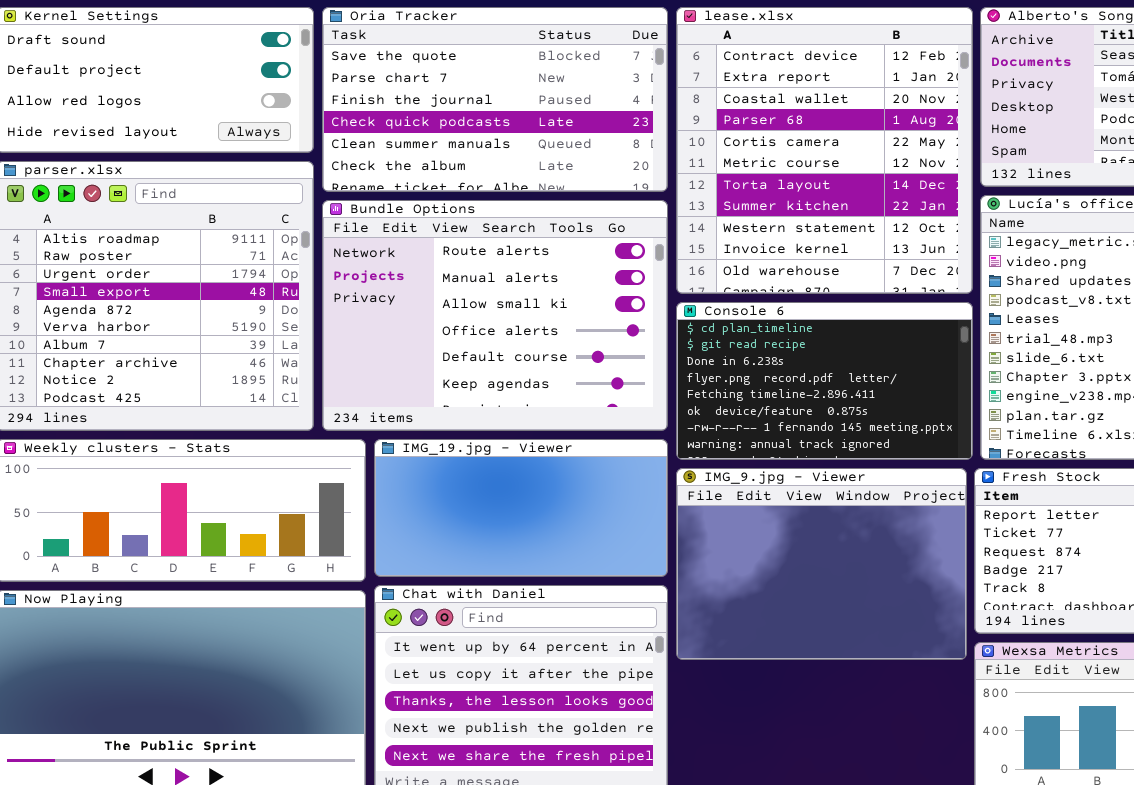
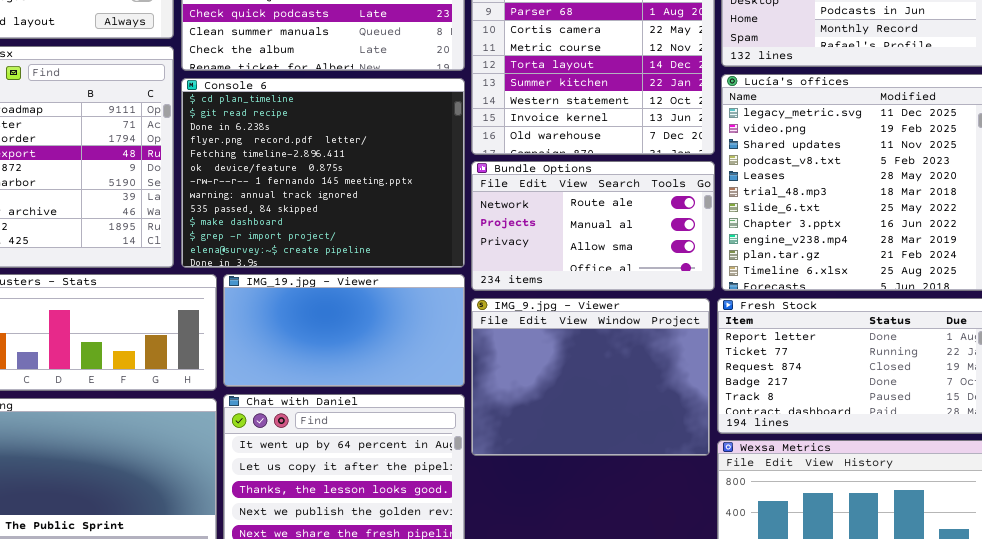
Bundle Options: [322,200,668,431] -> [471,161,715,291], moved, resized
Console 6: [676,302,973,460] -> [181,78,465,268], moved, resized

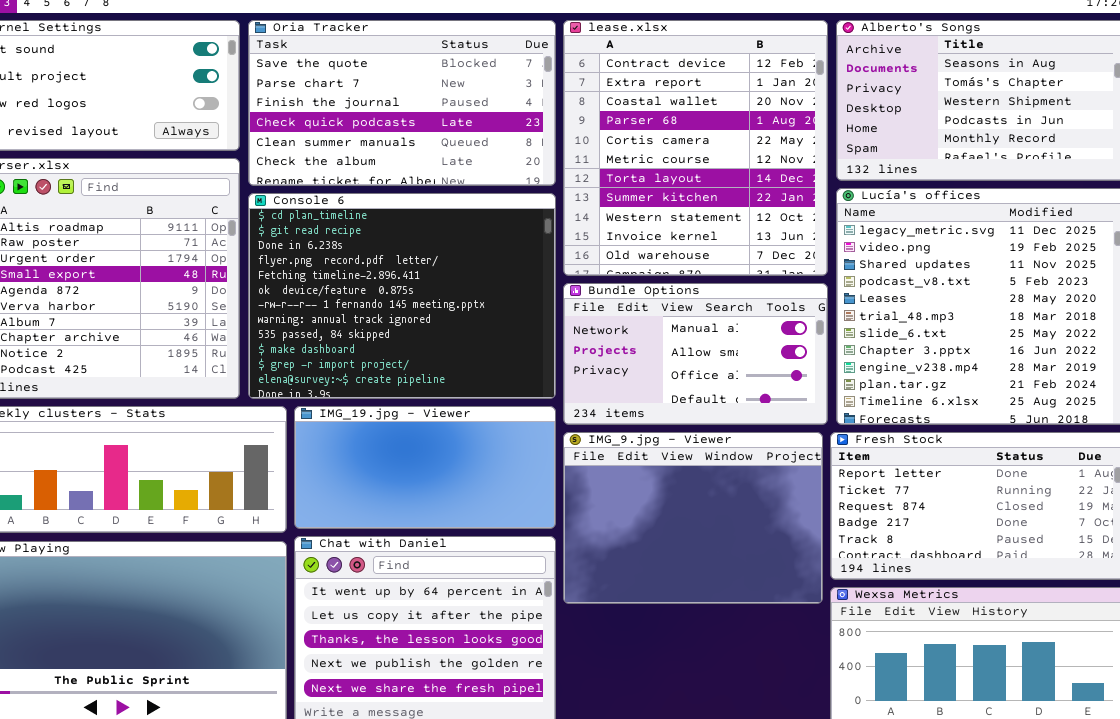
Bundle Options: [471,161,715,291] -> [563,283,828,425], scrolled down 1 row

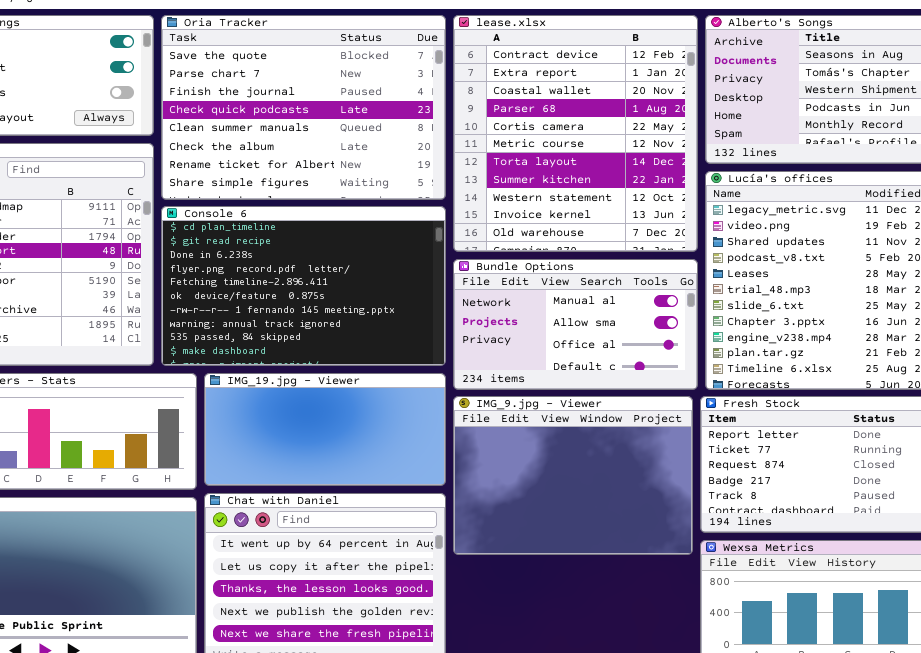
Oria Tracker: [248,20,556,186] -> [161,15,446,200], resized
Console 6: [248,193,556,399] -> [161,206,446,366], resized

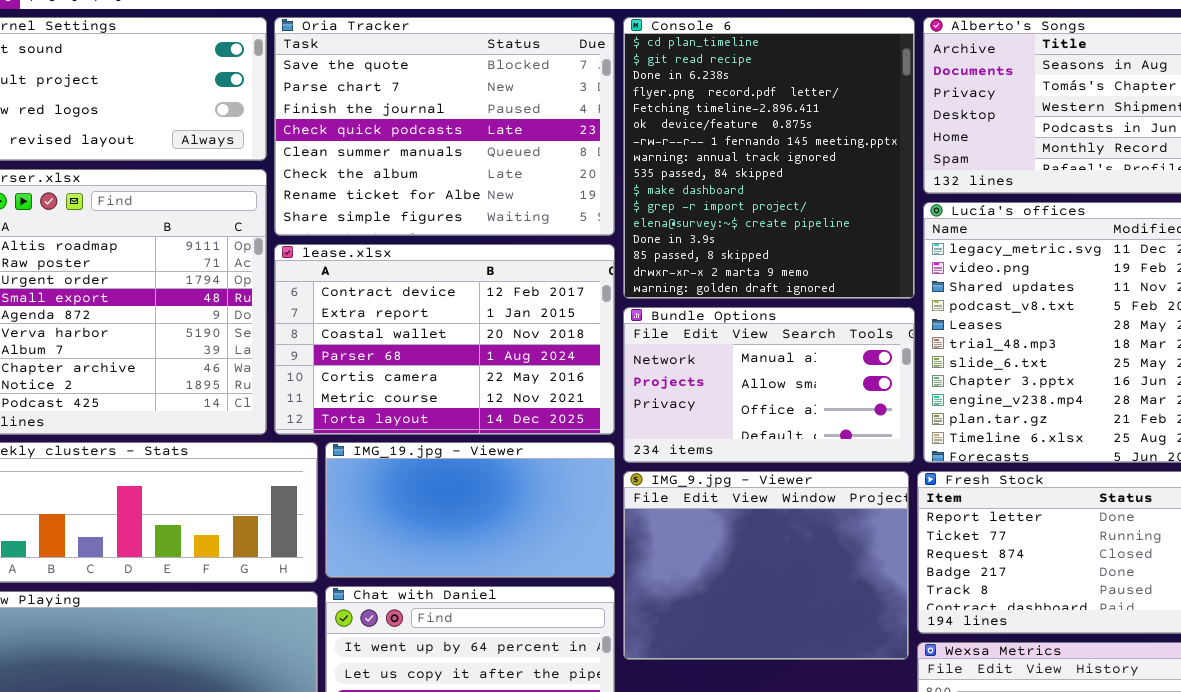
lease.xlsx: [453,15,698,252] -> [274,244,615,435], moved, resized
Console 6: [161,206,446,366] -> [623,17,915,299], moved, resized

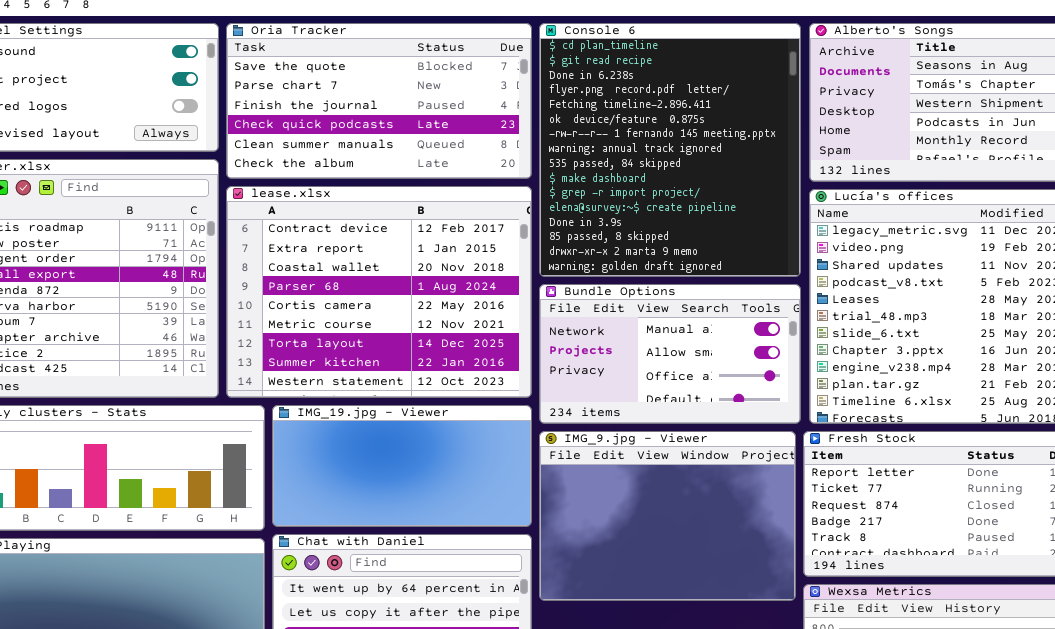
Oria Tracker: [274,17,615,236] -> [226,23,532,179], resized
lease.xlsx: [274,244,615,435] -> [226,186,532,398], resized

